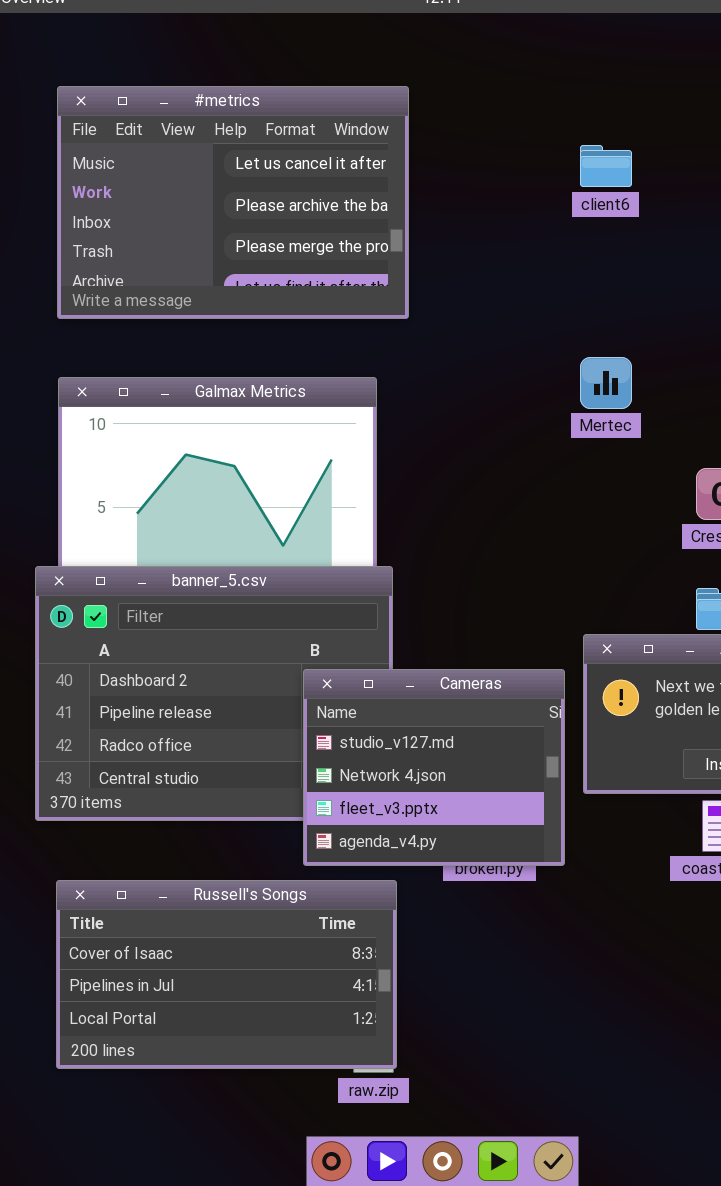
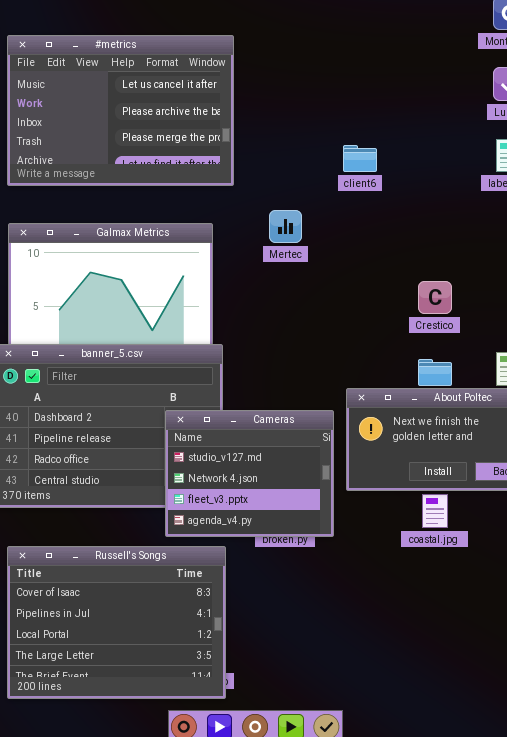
client6: [580,145,632,187] -> [343,145,377,172], moved
Mertec: [580,357,632,409] -> [269,210,302,243], moved
Russell's Songs: [56,880,397,1069] -> [7,546,226,699], resized

